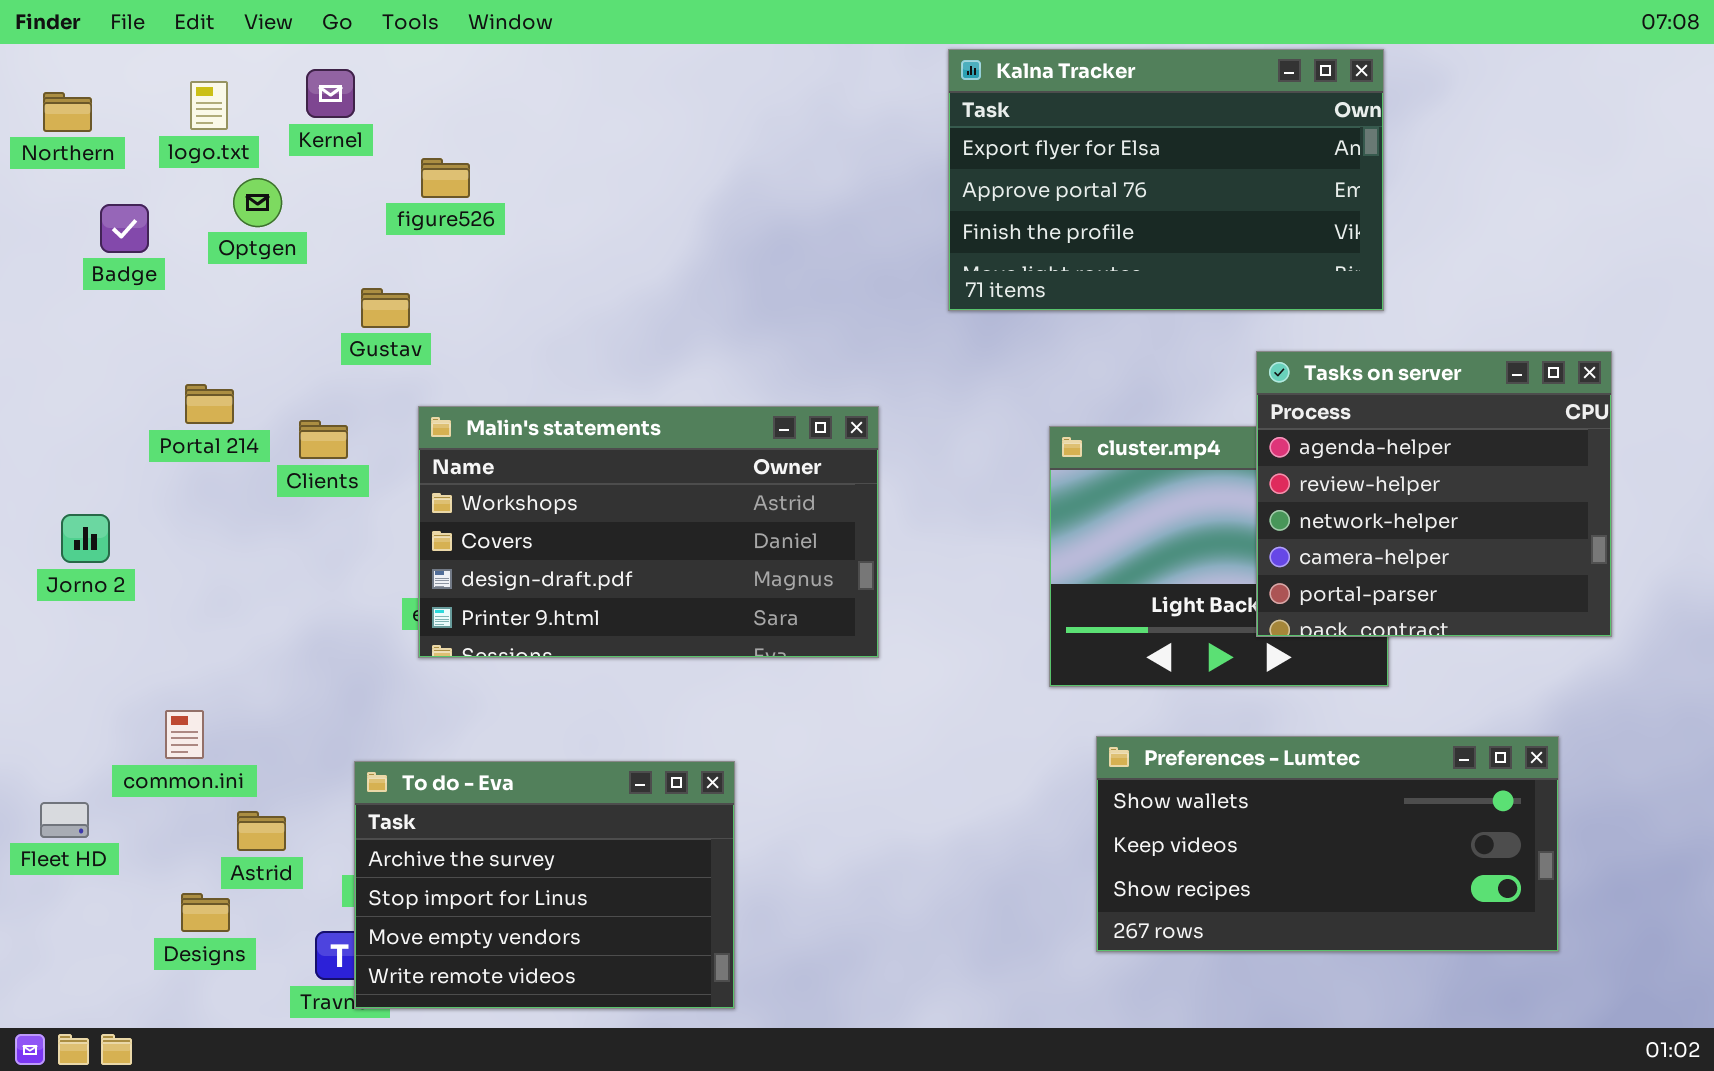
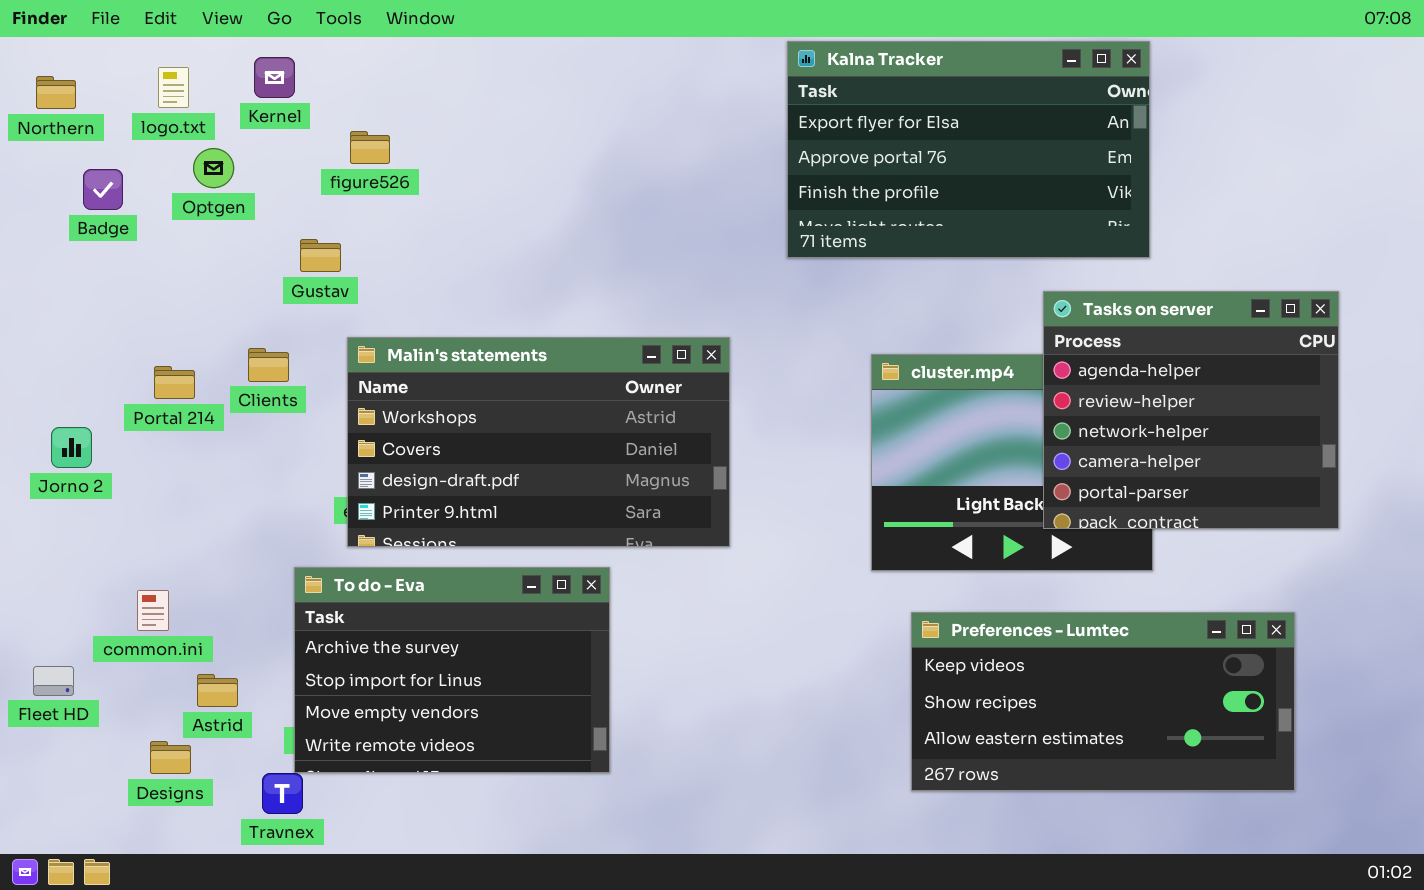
Portal 214: [185,384,234,424] -> [154,366,195,399], moved
Preferences - Lumtec: [1096,736,1559,952] -> [911,612,1295,791], scrolled down 1 row
To do - Eva: [354,761,735,1009] -> [294,567,610,773], moved

